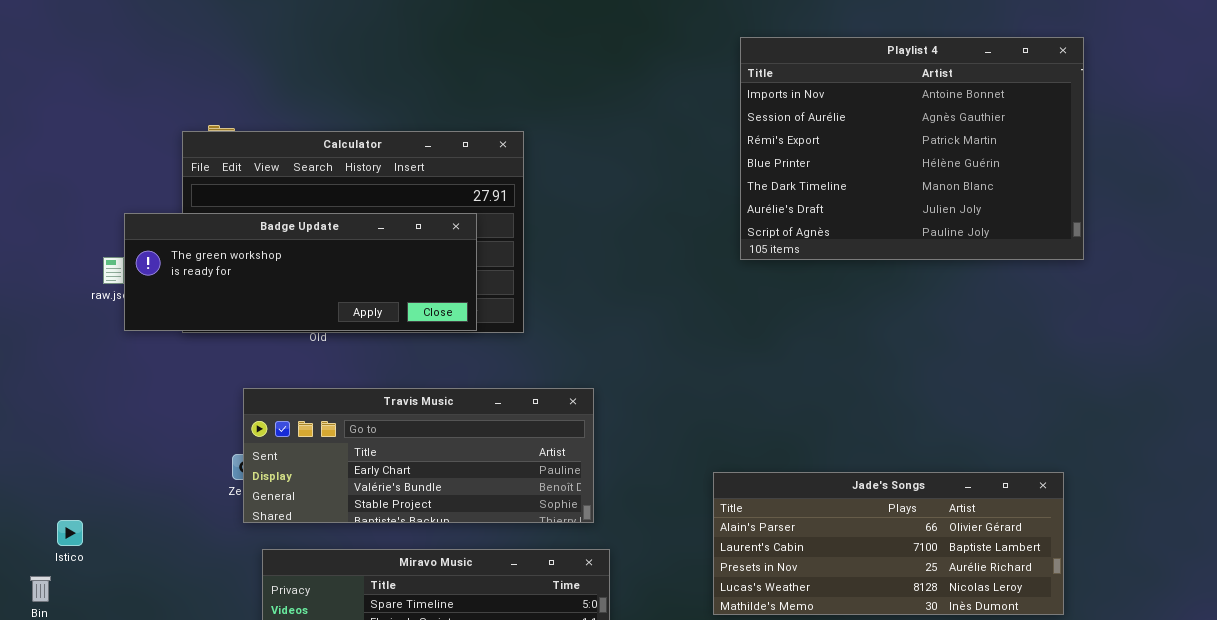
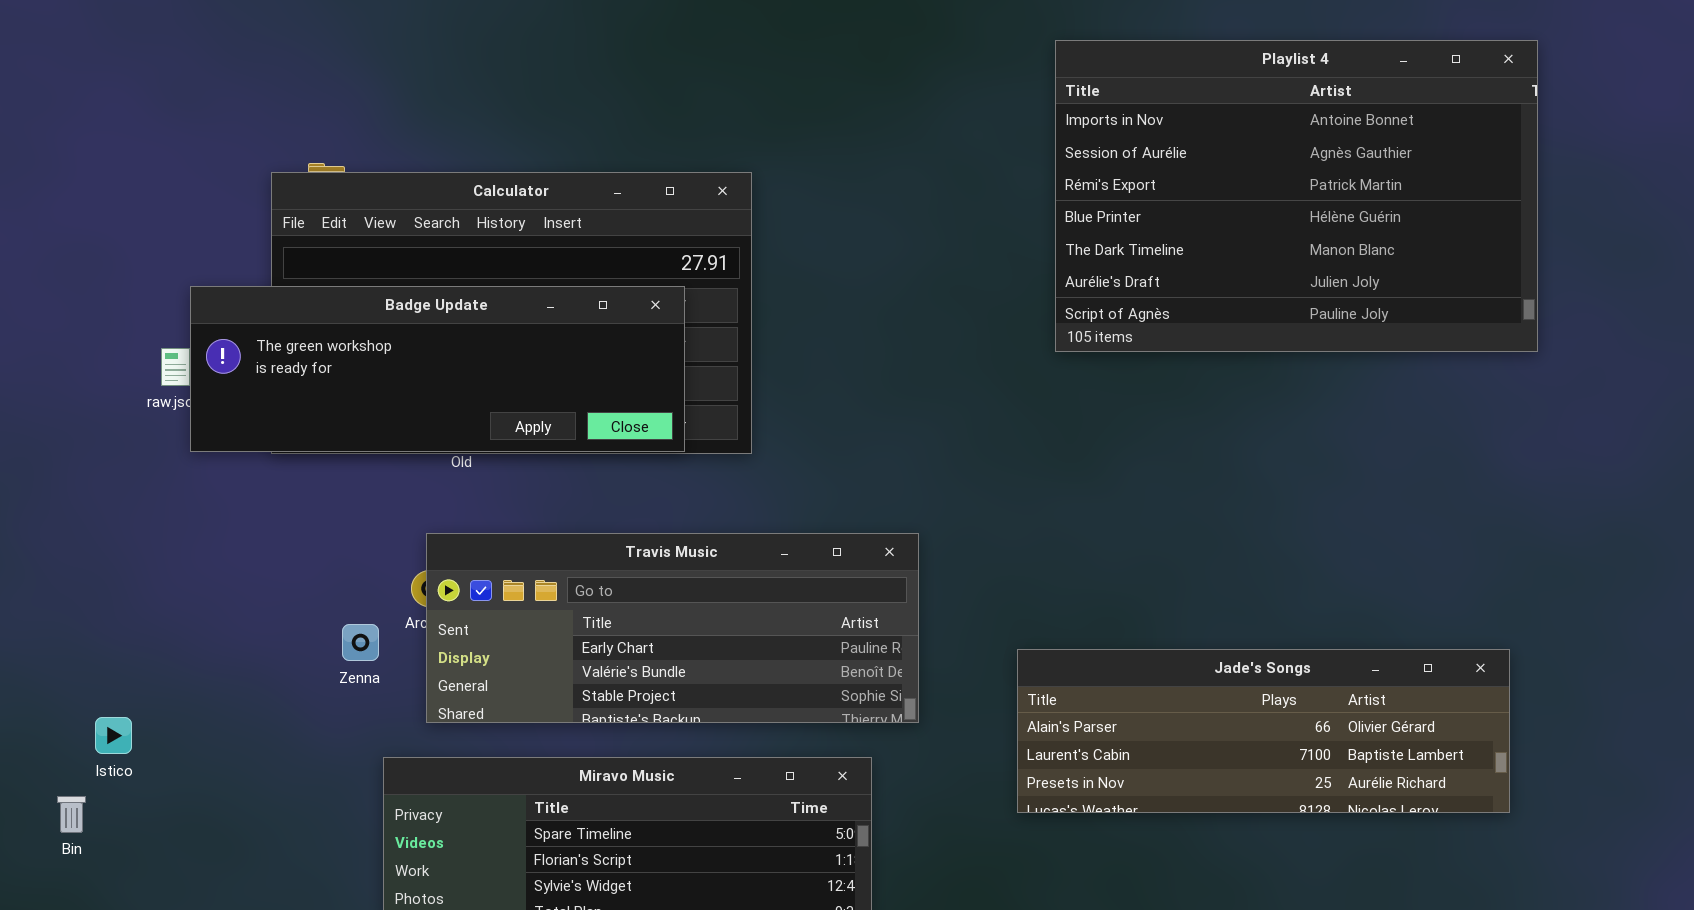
Travis Music: [243,388,594,523] -> [426,533,919,723], moved
Jade's Songs: [713,472,1064,615] -> [1017,649,1510,813], resized

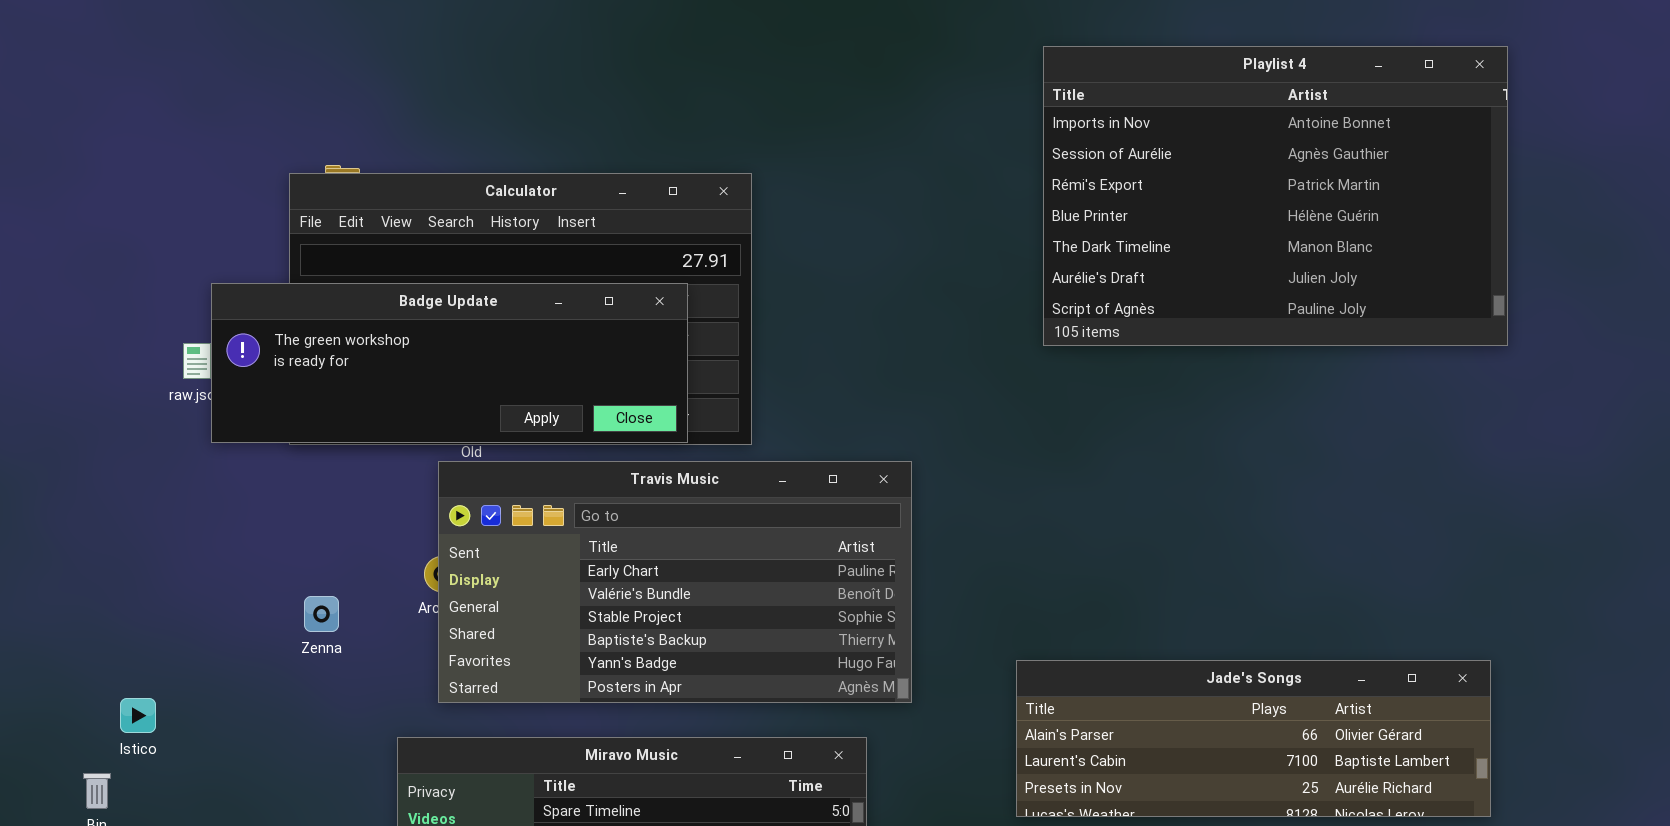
Travis Music: [426,533,919,723] -> [438,461,912,703], resized
Zenna: [342,624,379,661] -> [304,596,339,632], moved
Jade's Songs: [1017,649,1510,813] -> [1016,660,1491,817], moved

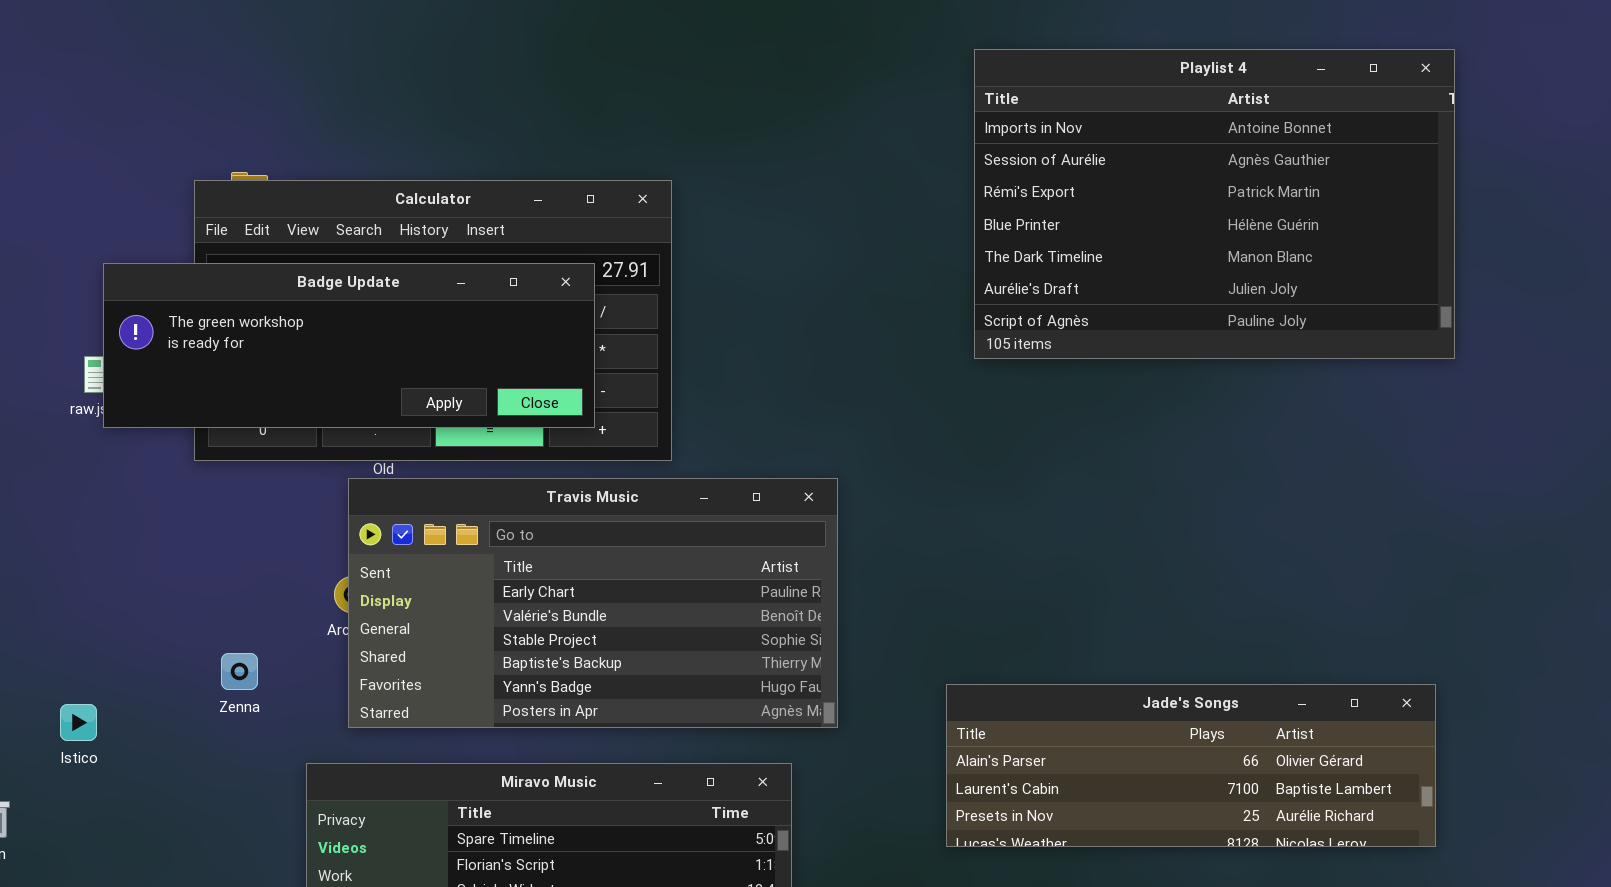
Badge Update: [211,283,688,443] -> [103,263,595,428], moved
Zenna: [304,596,339,632] -> [221,653,258,690], moved
Istico: [120,698,156,733] -> [60,704,97,741], moved

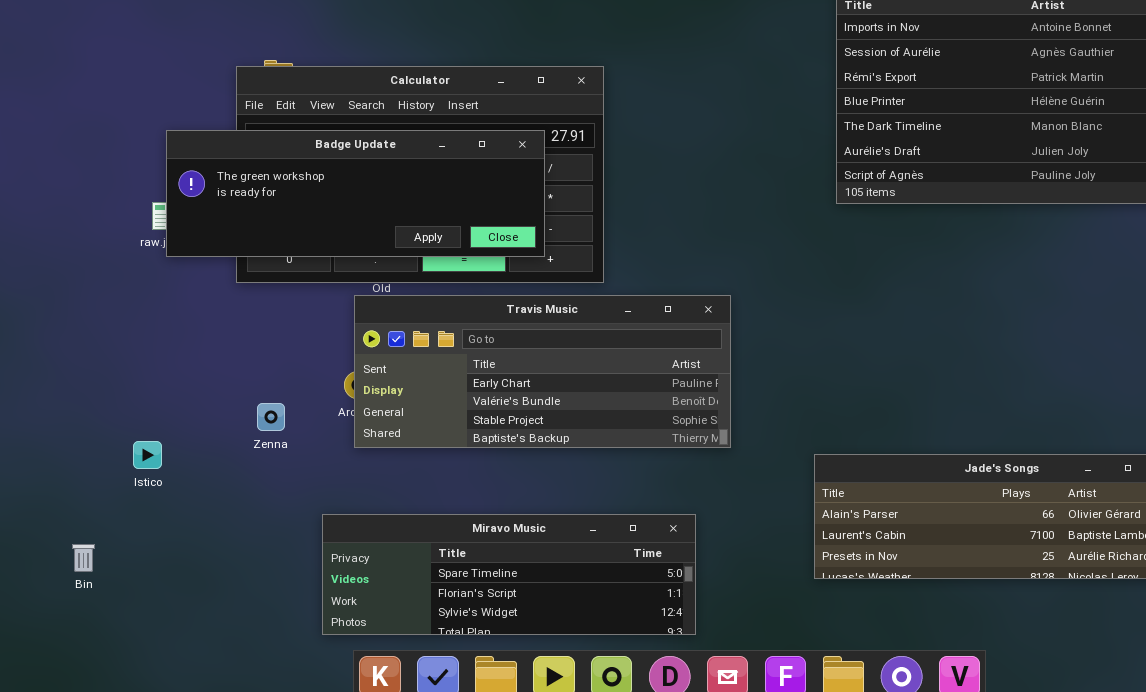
Travis Music: [348,478,838,728] -> [354,295,731,448], resized
Zenna: [221,653,258,690] -> [257,403,285,431], moved
Istico: [60,704,97,741] -> [133,441,162,469], moved

